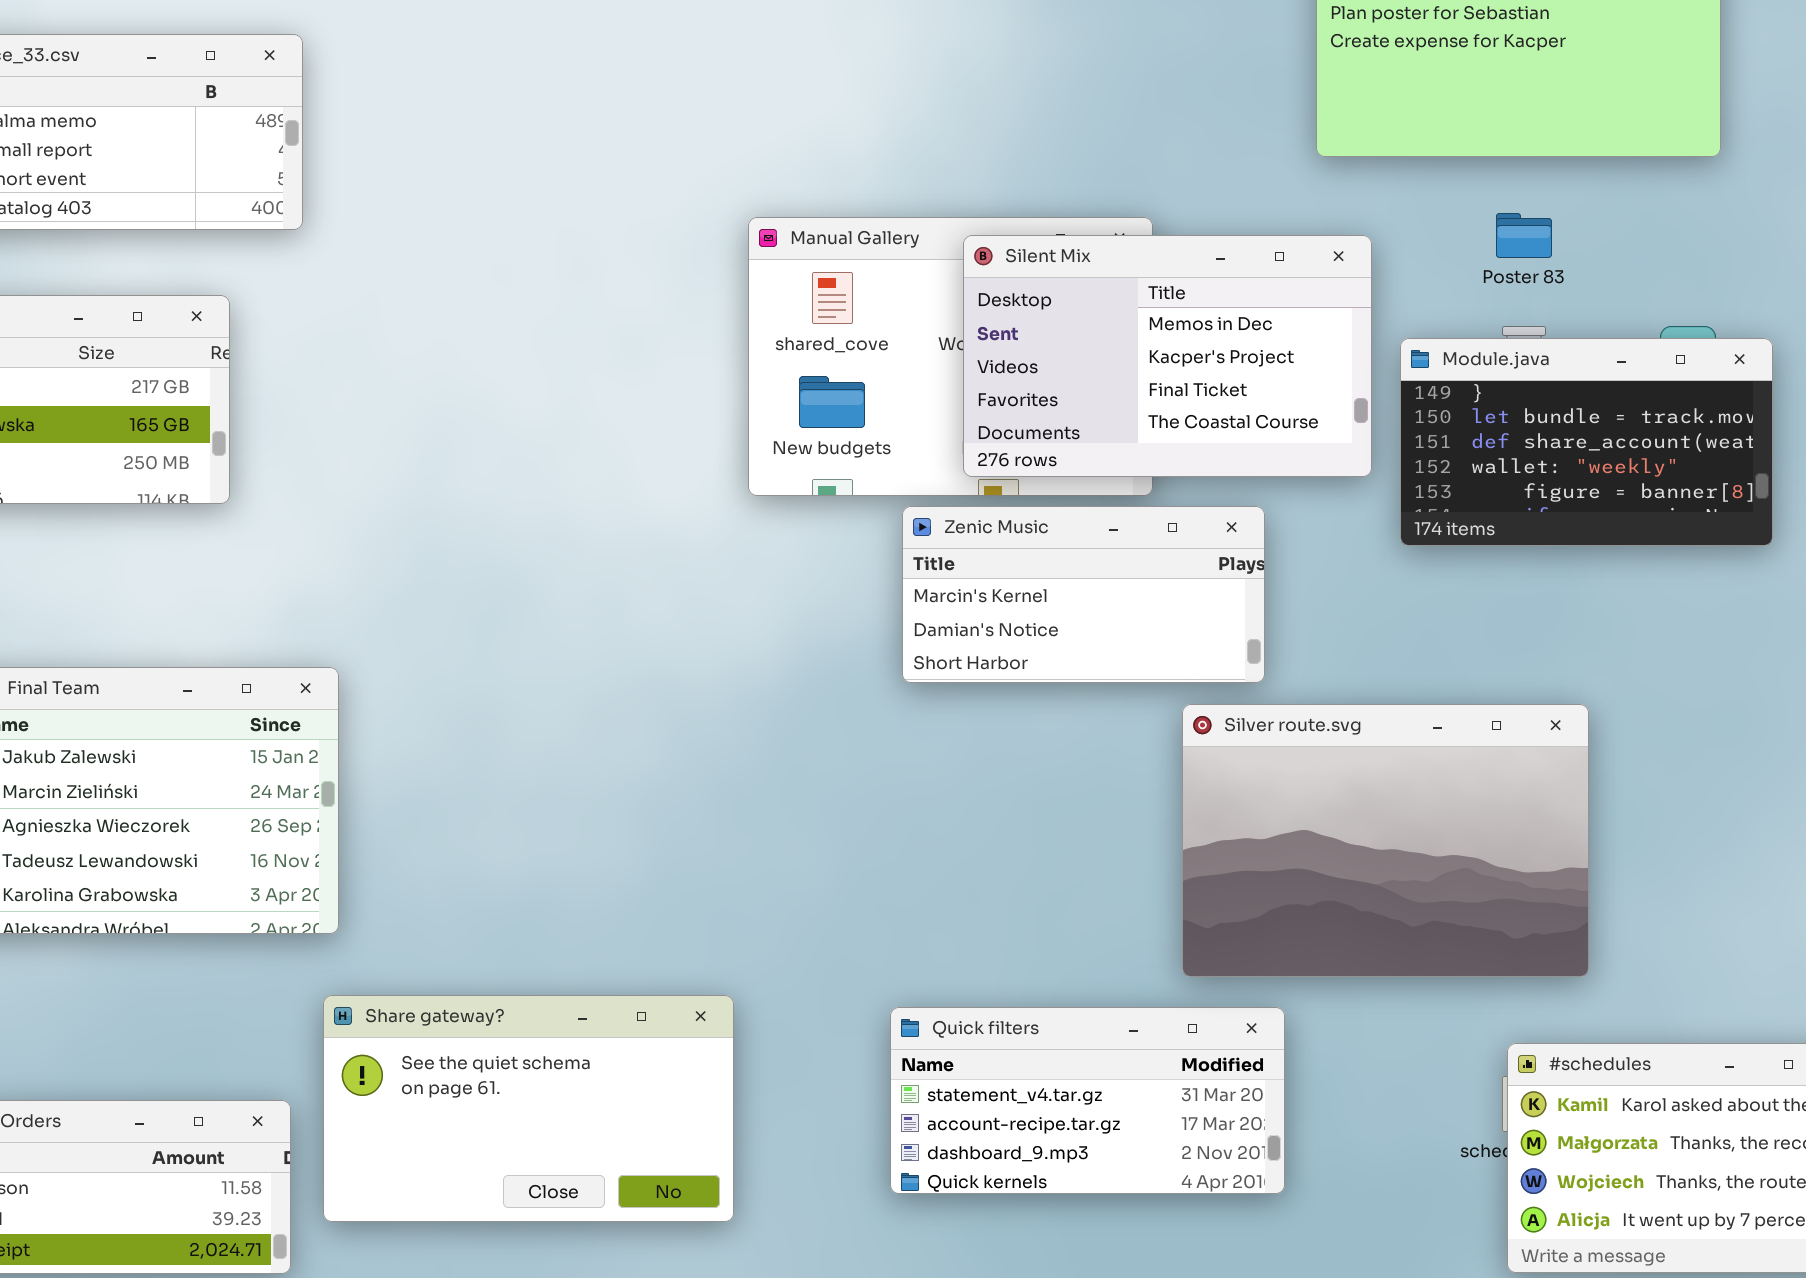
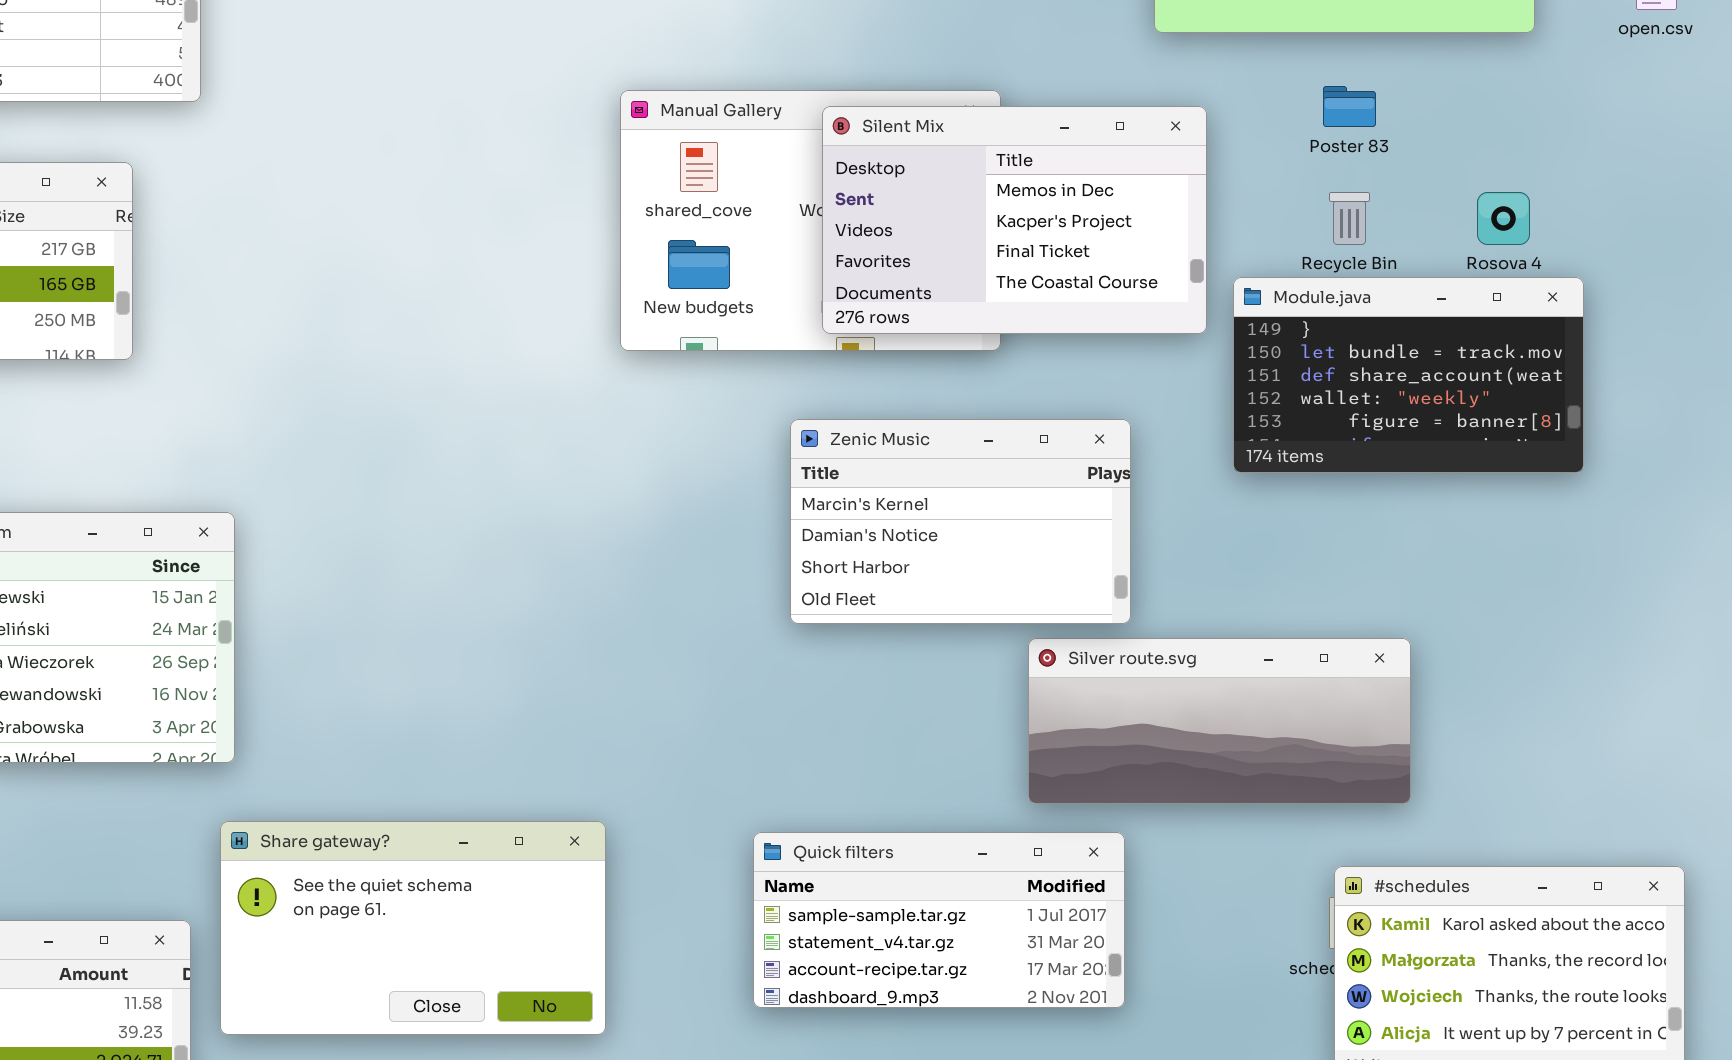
Module.java: [1400,338,1773,546] -> [1233,277,1584,473], moved
Zenic Music: [902,506,1265,683] -> [790,419,1131,624], moved, resized
Silver route.svg: [1182,704,1589,977] -> [1028,638,1411,804], resized
Quick filters: [890,1007,1285,1194] -> [753,832,1125,1008], scrolled up 1 row

